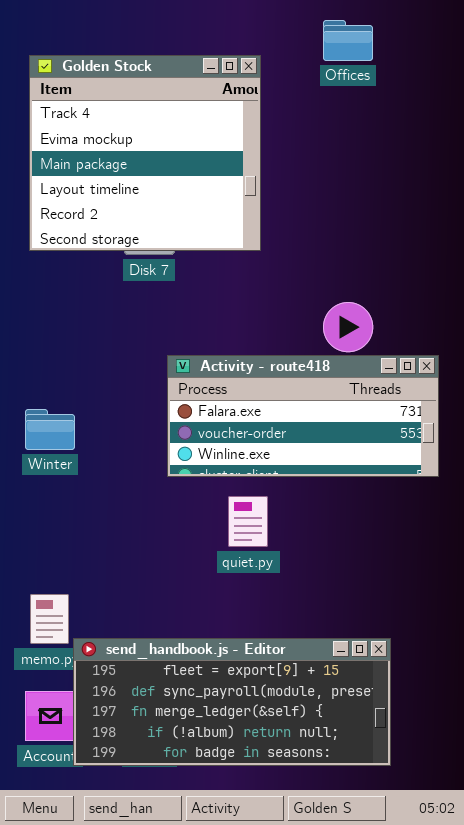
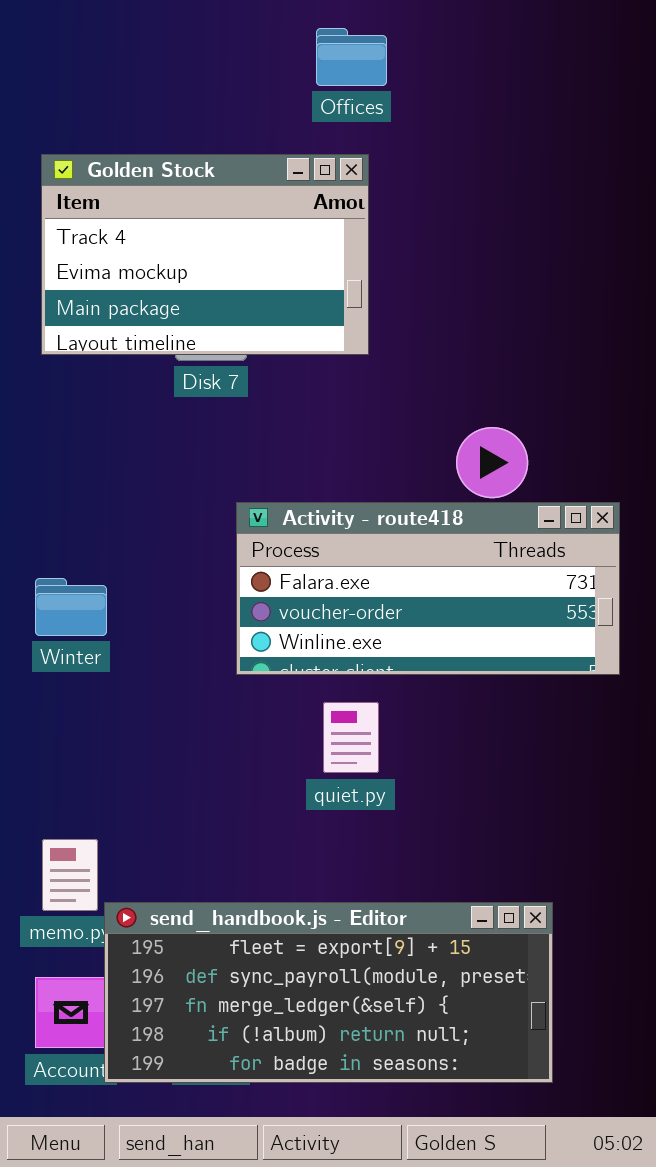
Offices: [323,20,373,61] -> [316,28,387,86], moved
Golden Stock: [29,55,261,251] -> [41,154,369,355], resized

